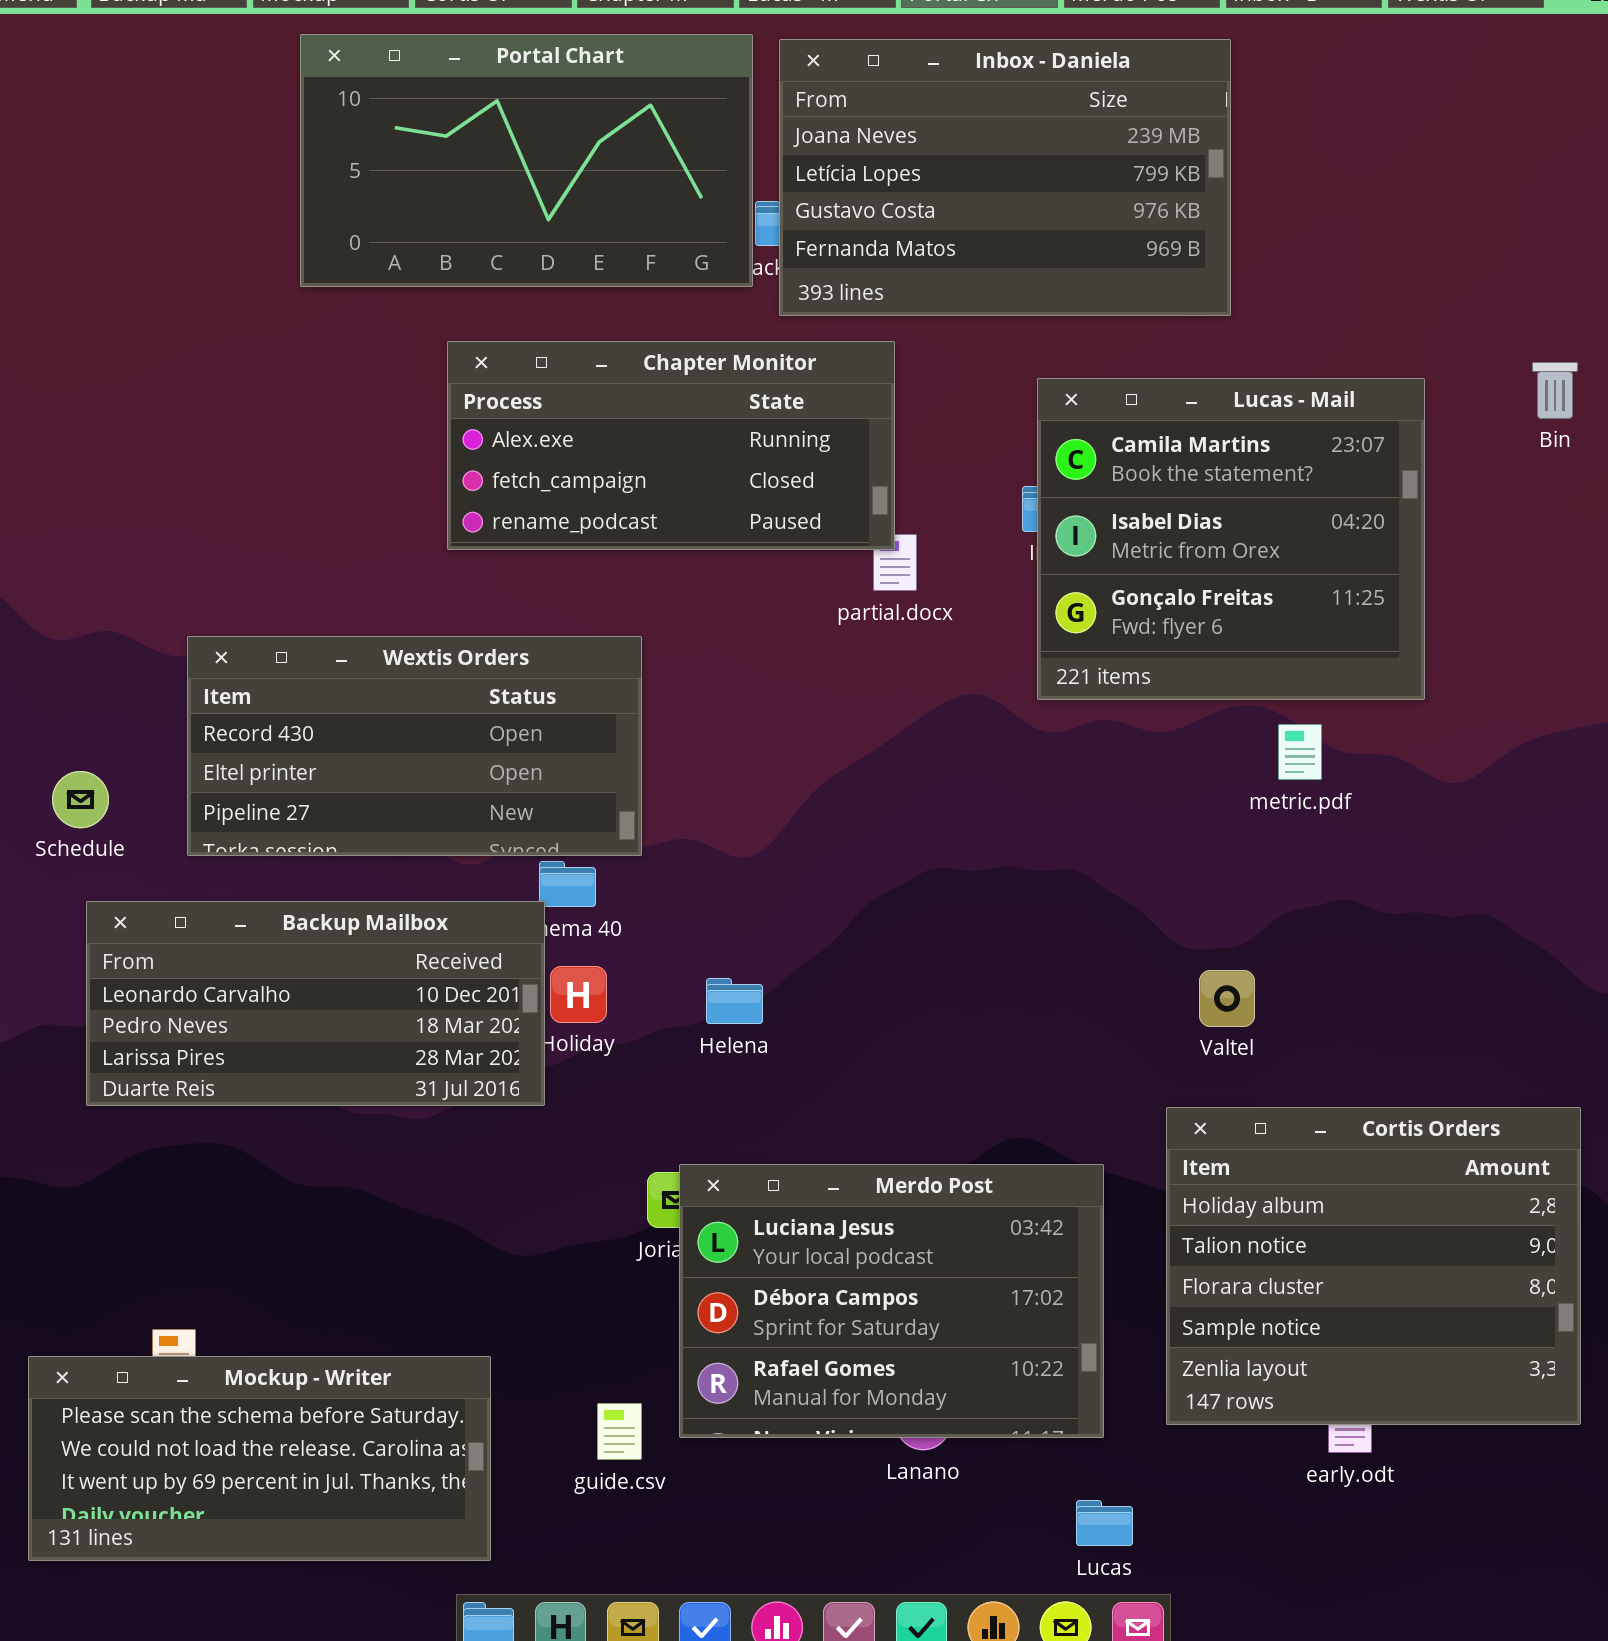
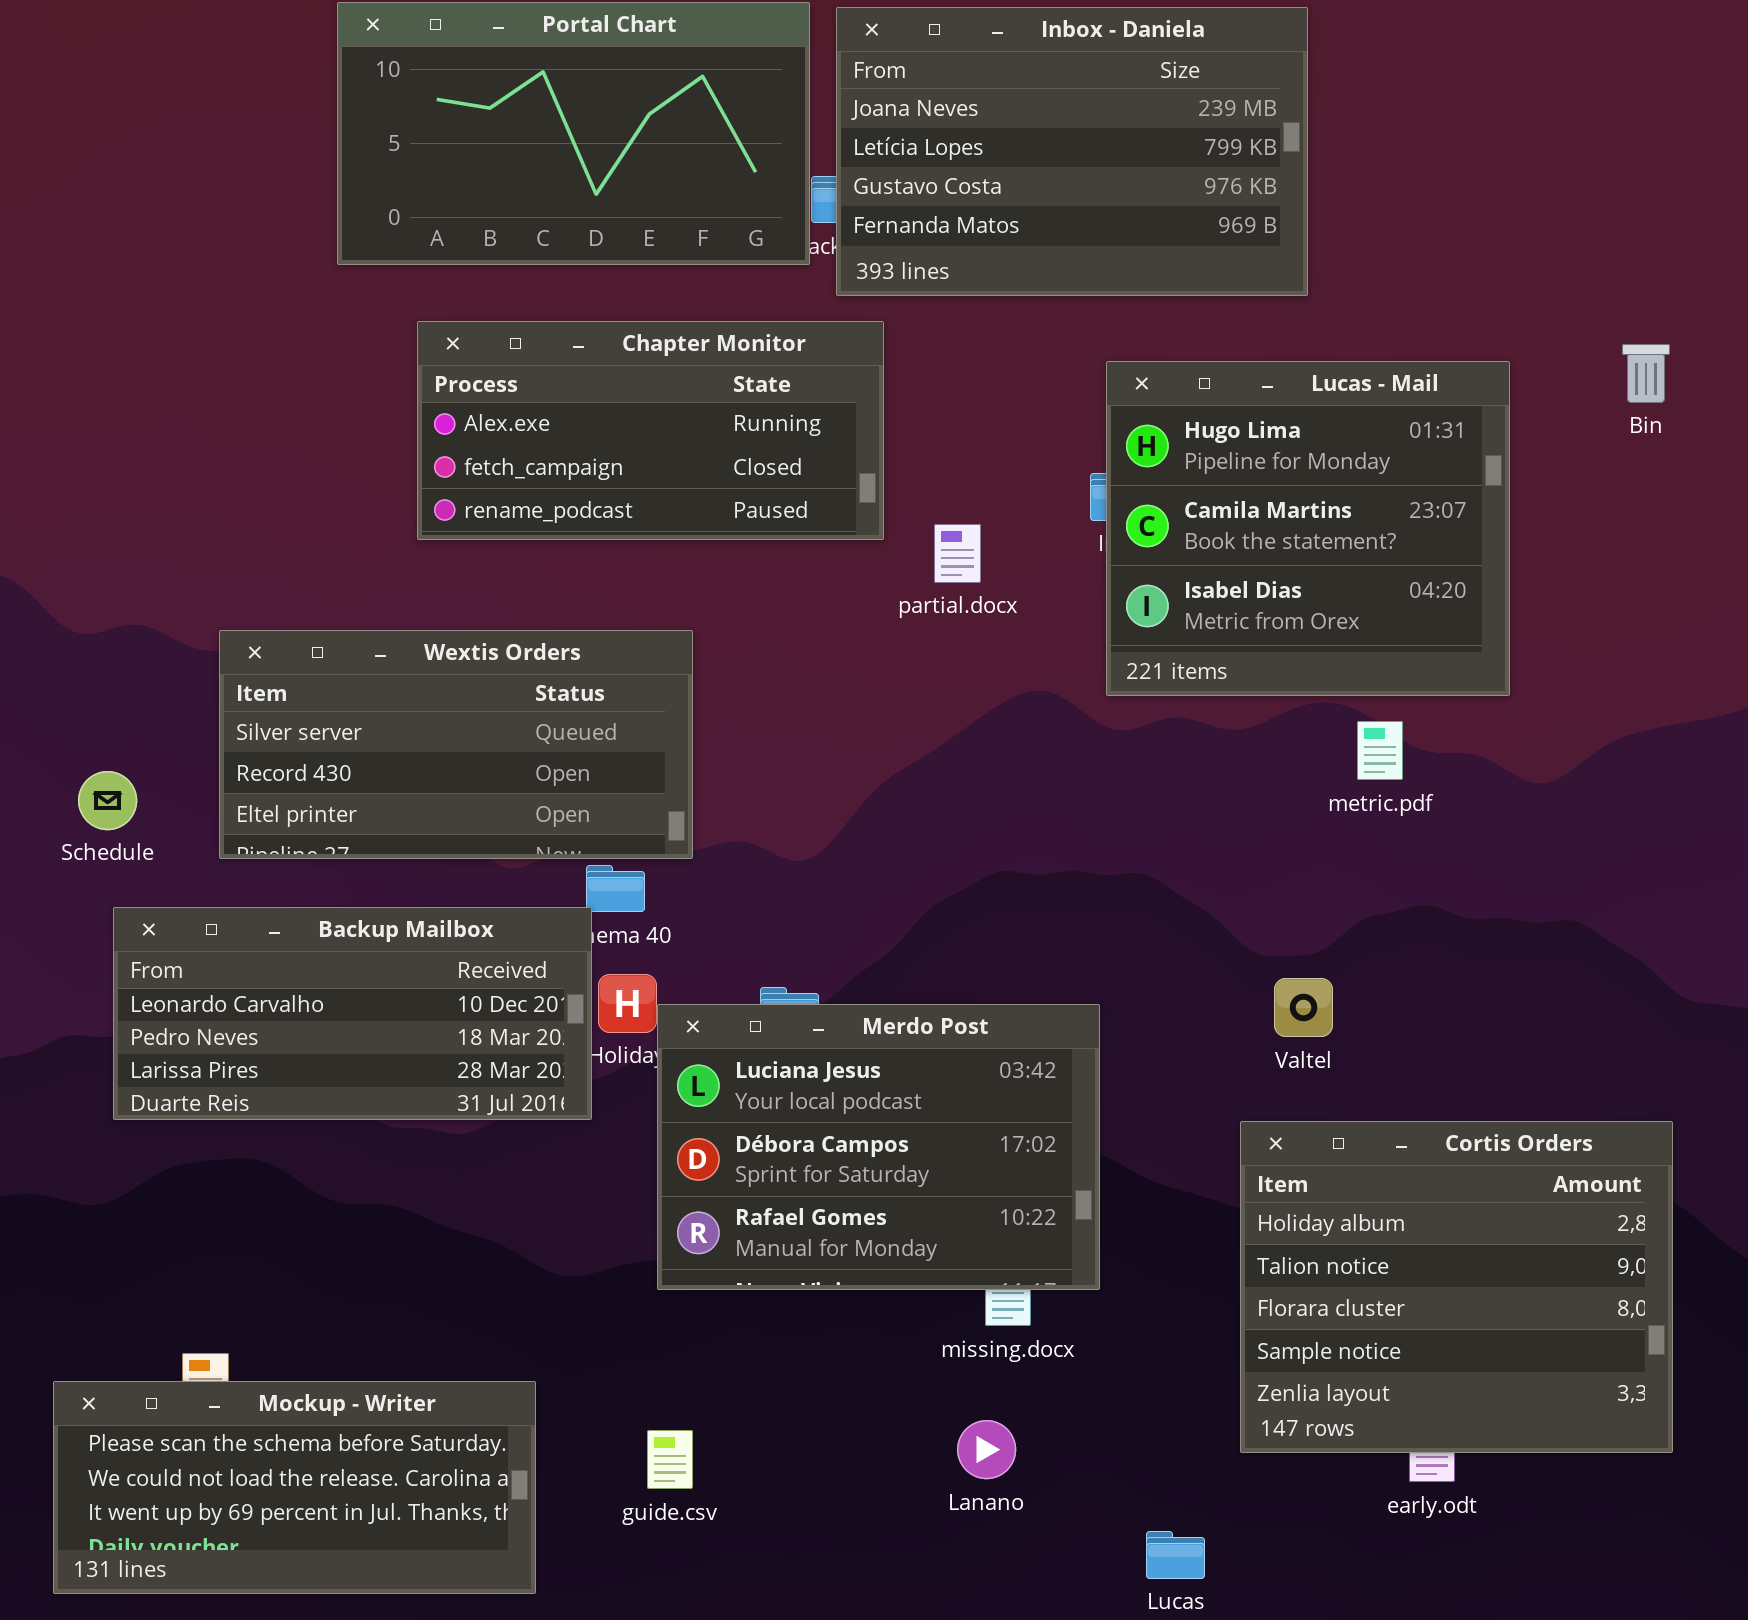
Chapter Monitor: [447,341,895,550] -> [417,321,884,540], moved
Lucas - Mail: [1037,378,1425,700] -> [1106,361,1510,696], scrolled up 1 row
Wextis Orders: [187,636,642,856] -> [219,630,693,859], scrolled up 1 row
Merdo Post: [679,1164,1104,1438] -> [657,1004,1100,1290], moved

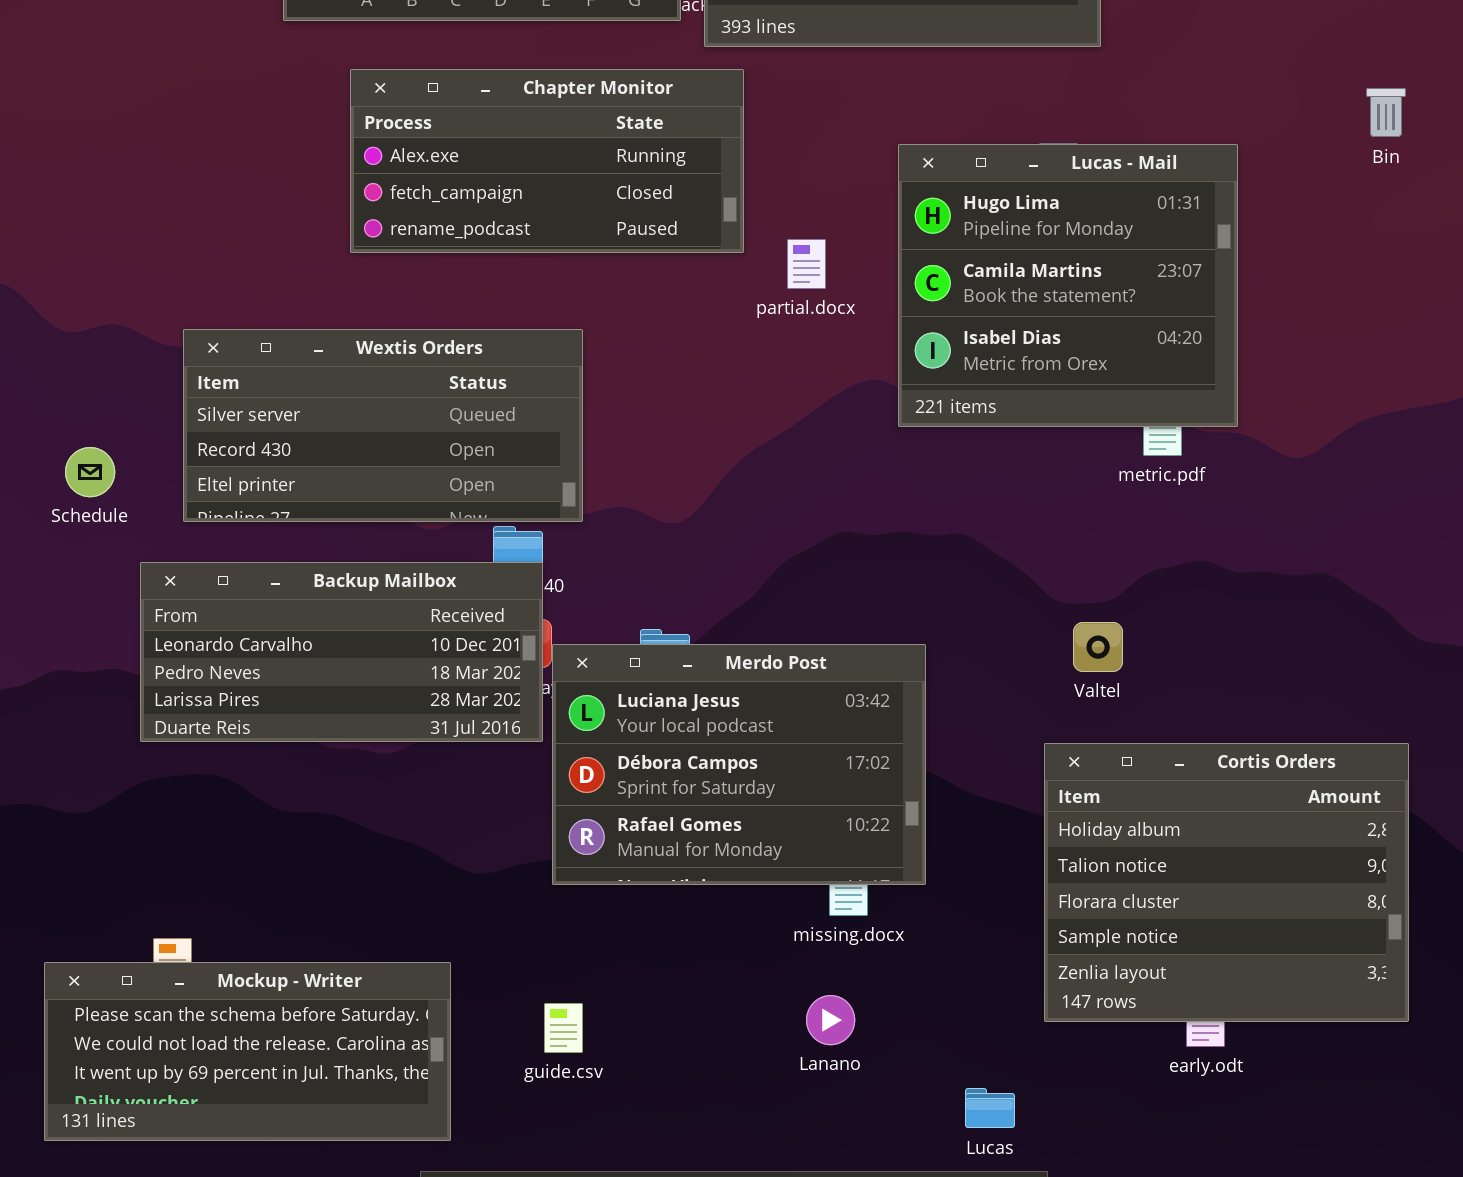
Lucas - Mail: [1106,361,1510,696] -> [898,144,1238,427], moved
Backup Mailbox: [113,907,592,1120] -> [140,562,543,742], moved

